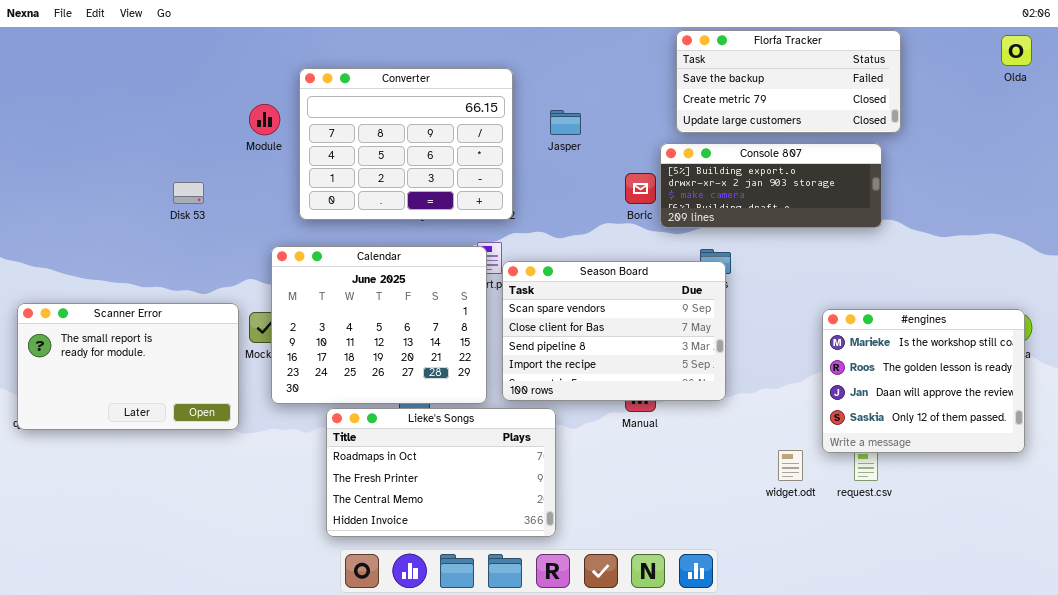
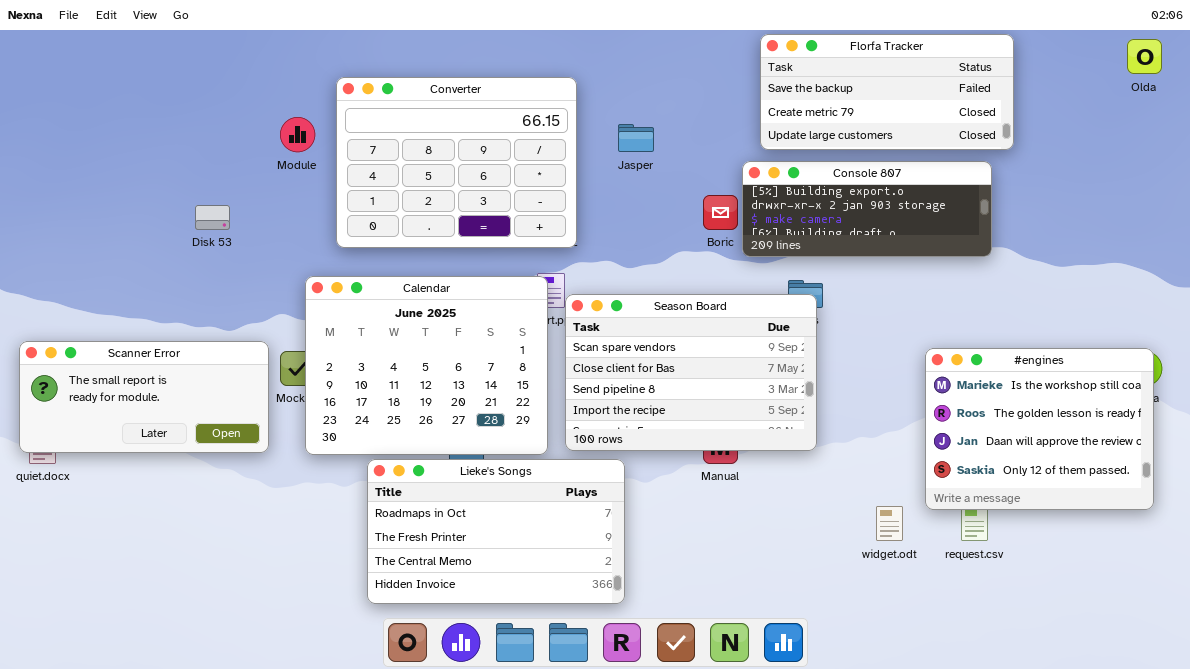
Scanner Error: [17,303,239,430] -> [19,341,269,453], resized

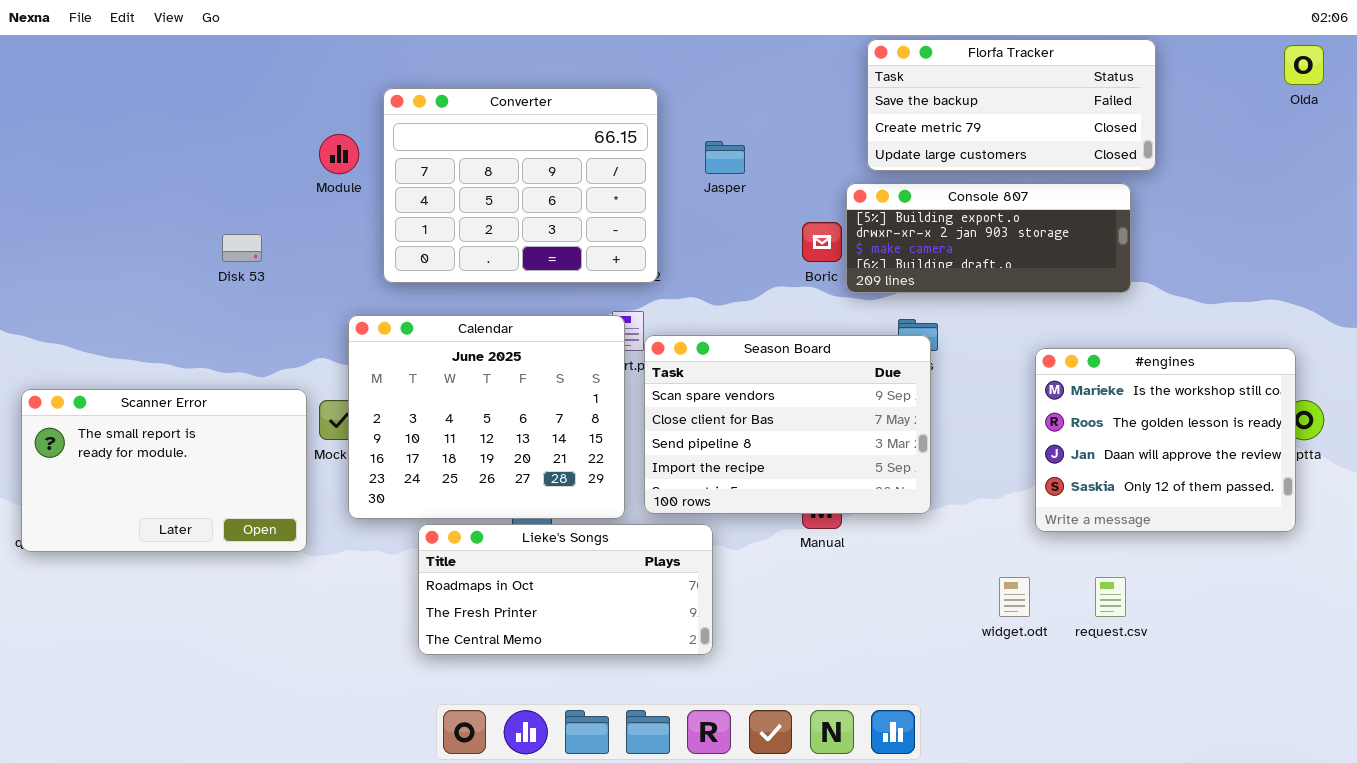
Scanner Error: [19,341,269,453] -> [21,389,307,552], resized
#engines: [925,348,1154,510] -> [1035,348,1296,532], moved
Lieke's Songs: [367,459,625,604] -> [418,524,713,655], resized

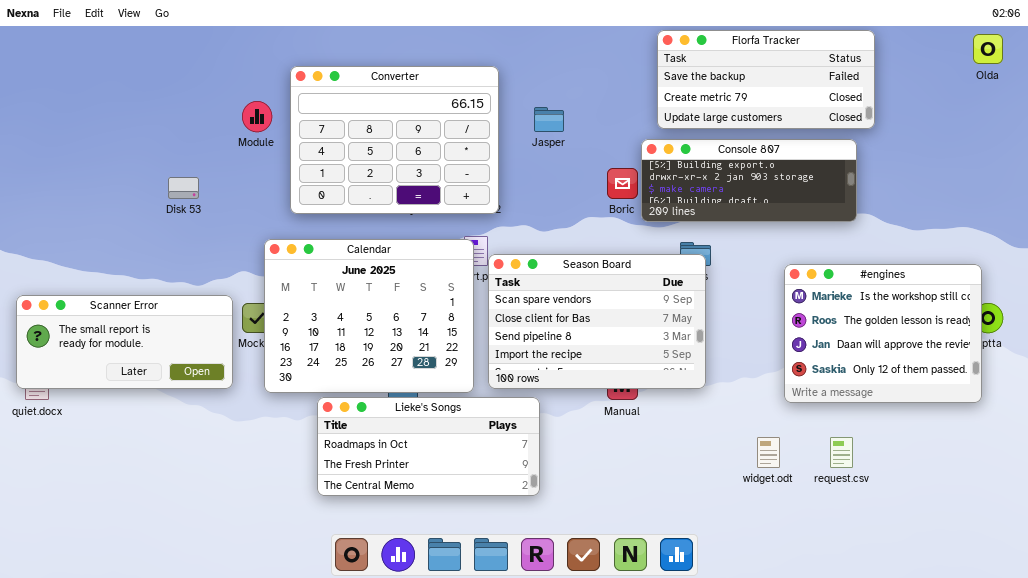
Scanner Error: [21,389,307,552] -> [16,295,233,389], resized

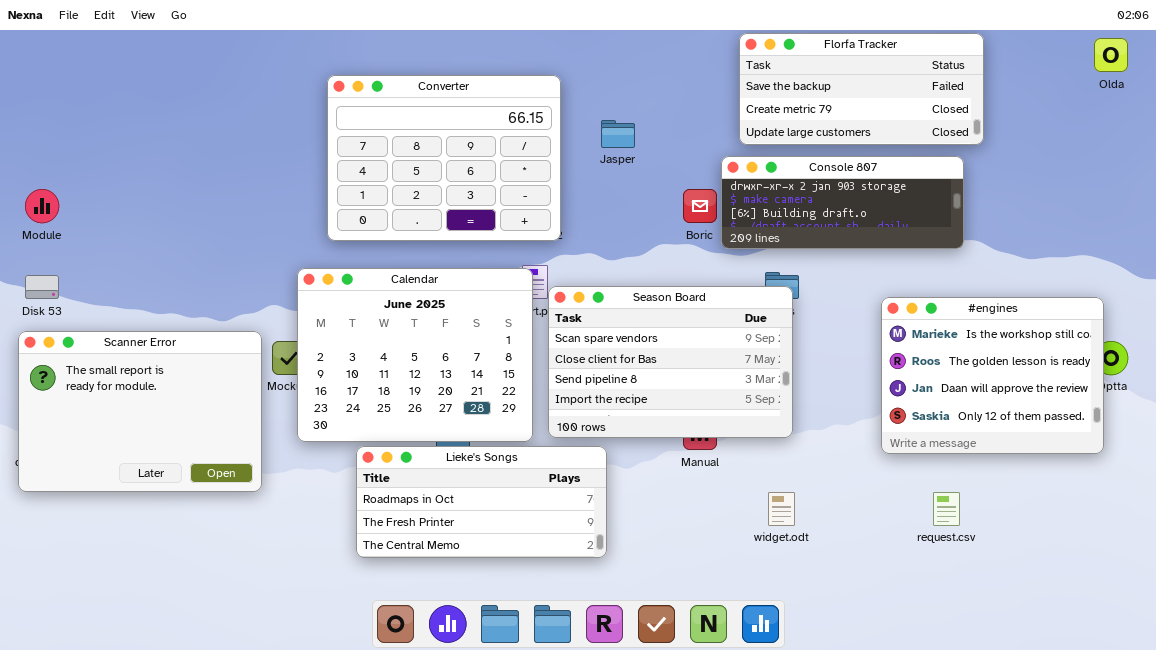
Module: [242,101,272,132] -> [25,189,59,223], moved
Console 807: [641,139,857,222] -> [721,156,964,249], scrolled down 1 row
Disk 53: [168,177,199,199] -> [25,275,59,299], moved
Scanner Error: [16,295,233,389] -> [18,331,262,492], resized
widget.odt: [757,437,780,468] -> [768,492,795,526], moved

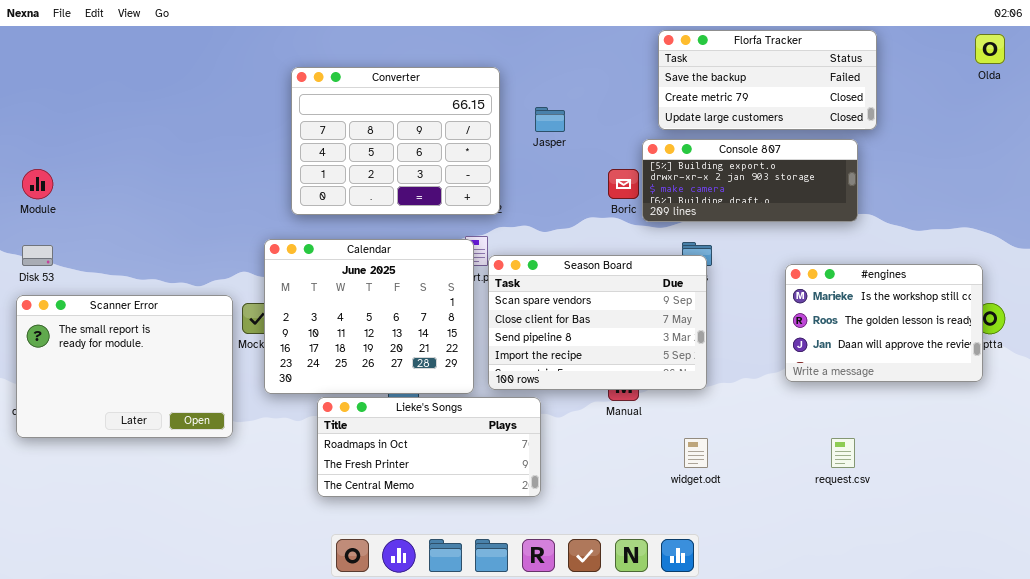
Console 807: [721,156,964,249] -> [642,139,858,222], scrolled up 1 row
#engines: [881,297,1104,454] -> [785,264,983,382], resized

